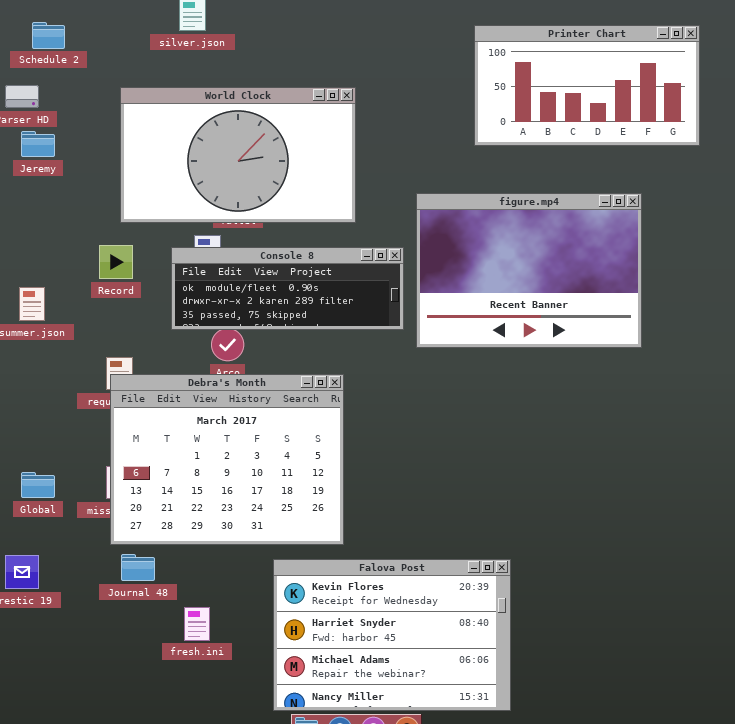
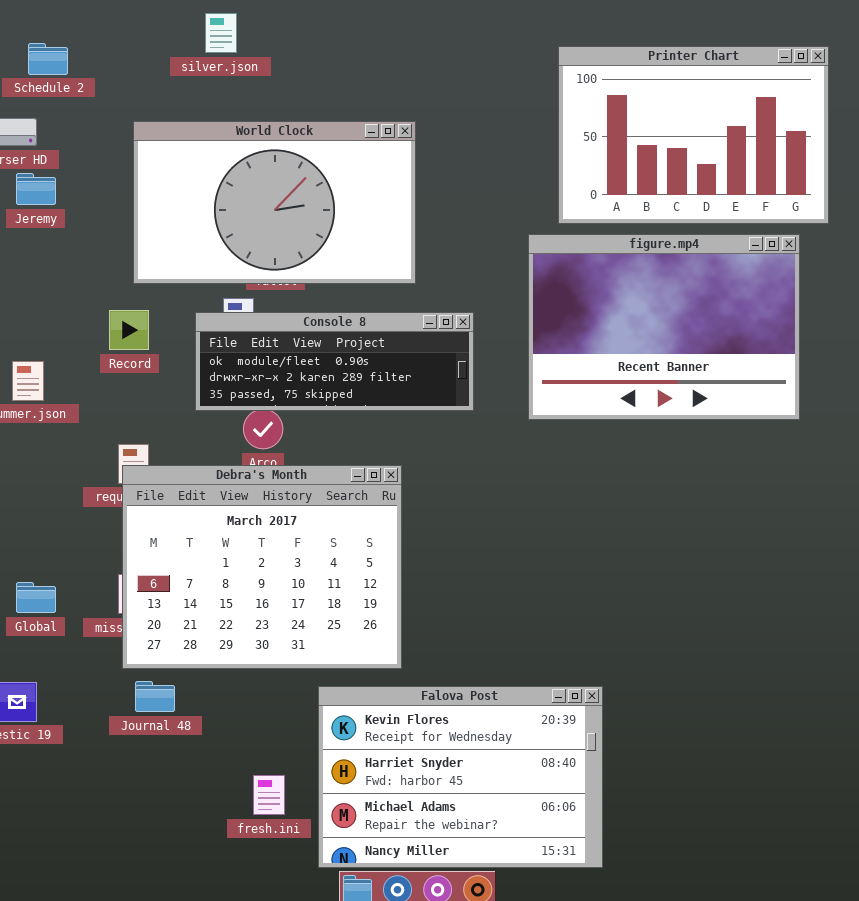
Printer Chart: [474,25,700,146] -> [558,46,829,224], resized
figure.mp4: [416,193,642,348] -> [528,234,800,420], moved
fresh.ini: [184,607,210,641] -> [253,775,285,815], moved

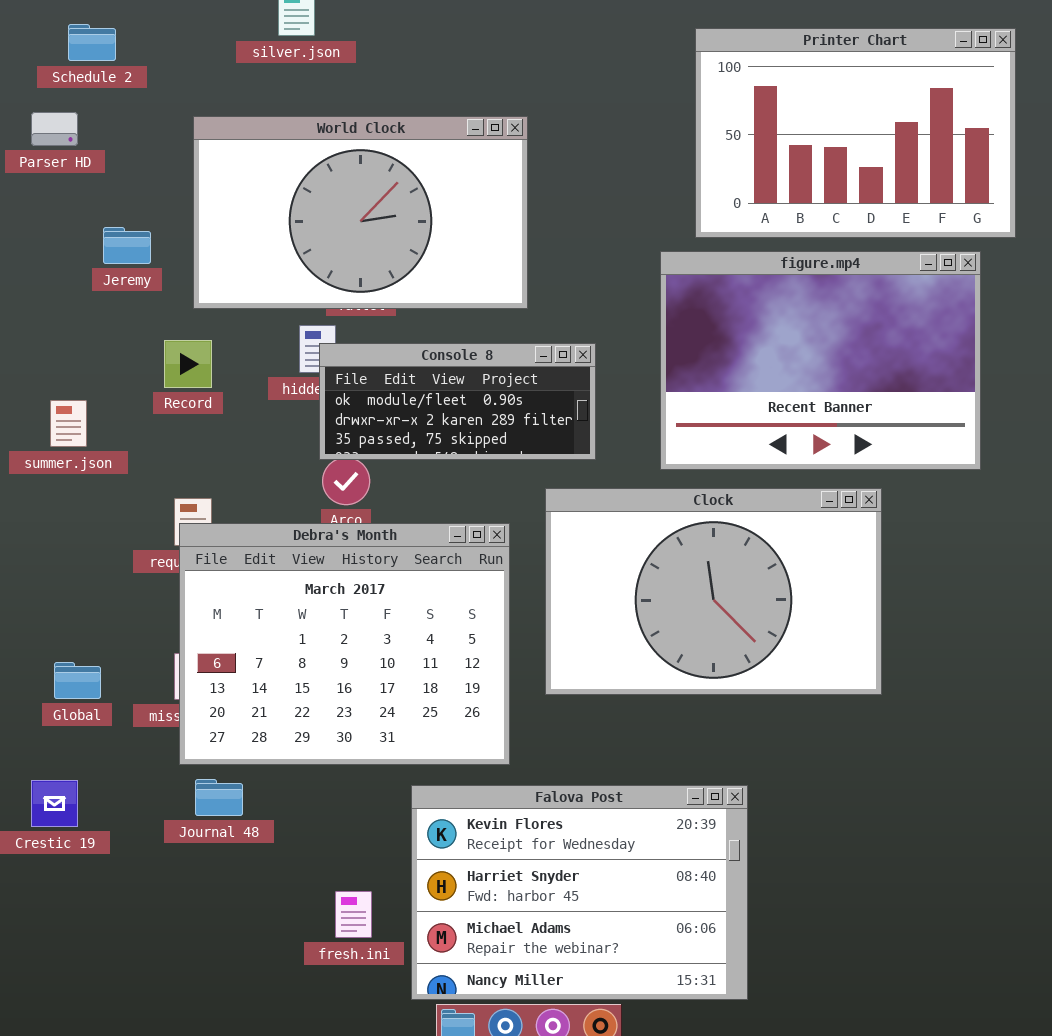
Jeremy: [16,173,56,205] -> [103,227,151,264], moved
Console 8: [195,312,474,411] -> [319,343,596,460], resized
Clock: none -> [545,488,882,695], opened

